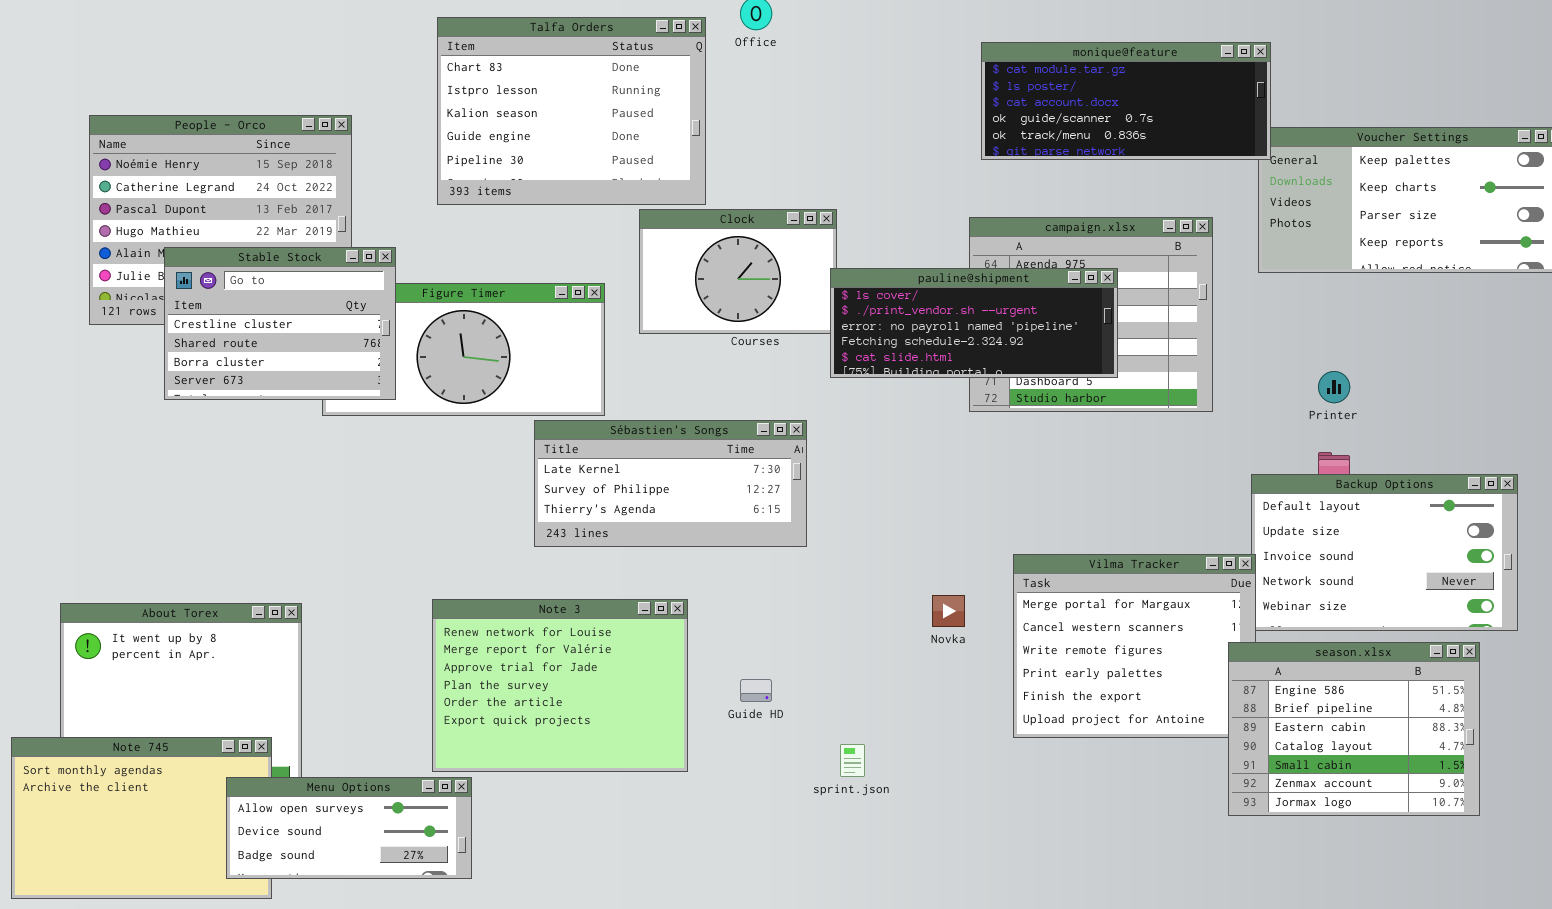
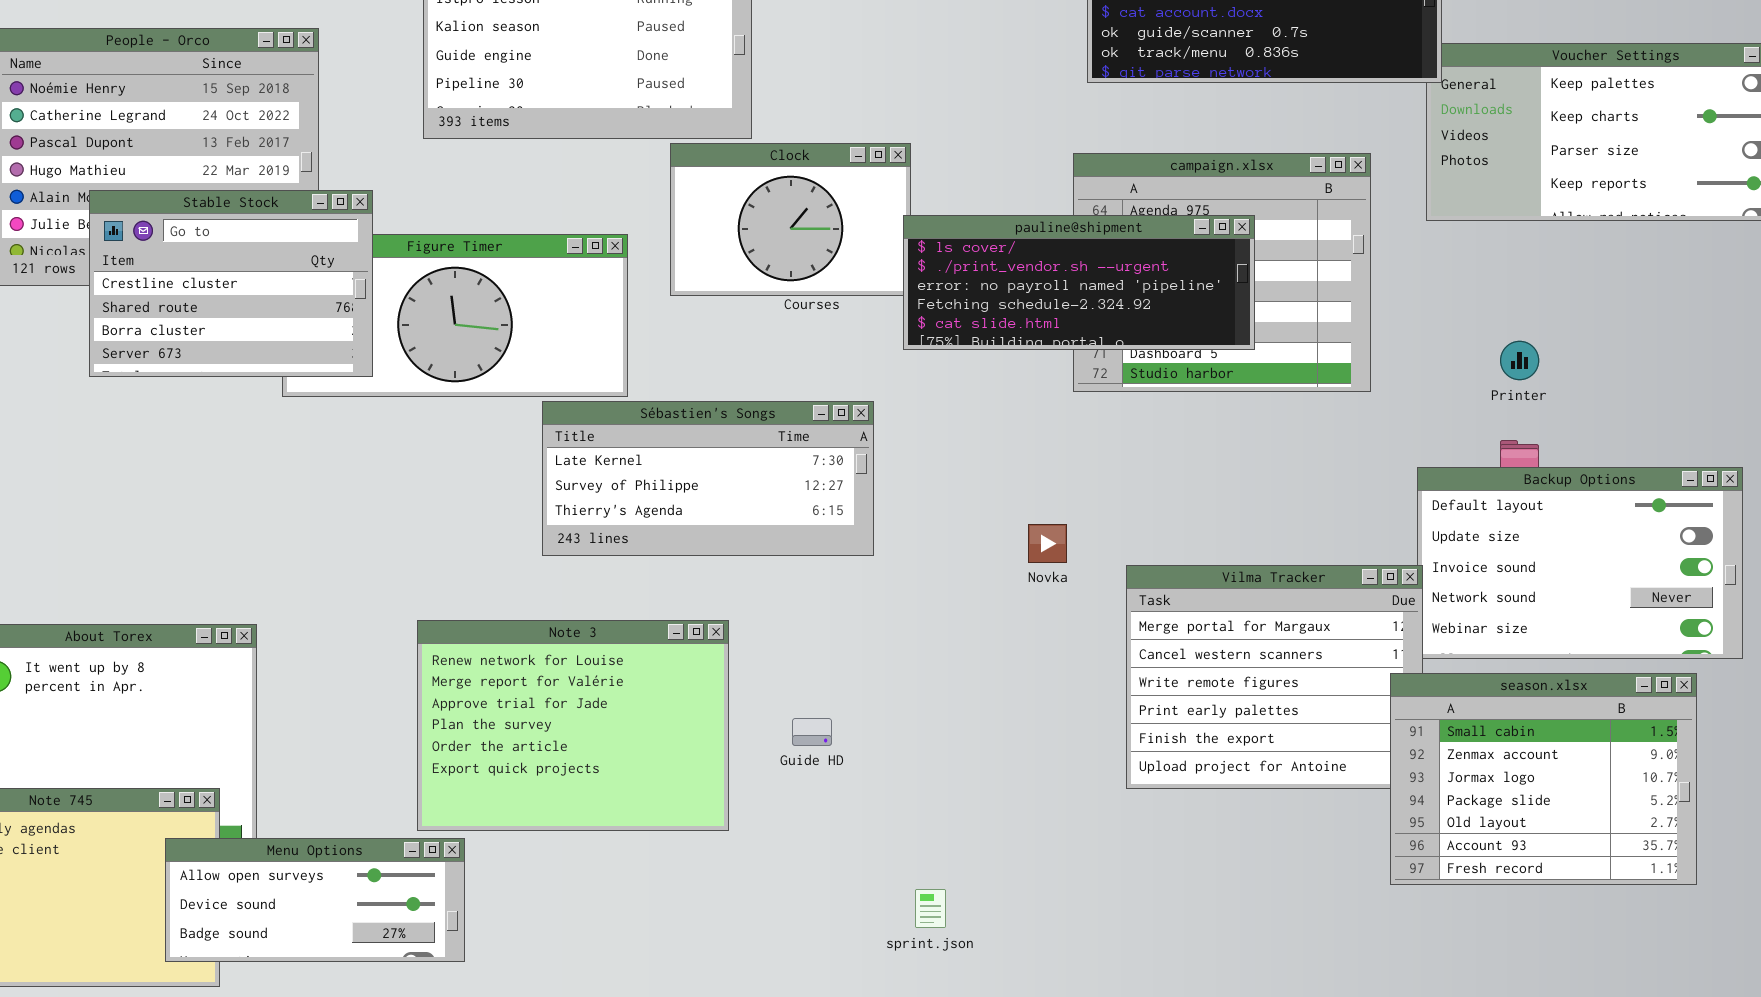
Novka: [932,595,965,627] -> [1028,524,1067,563], moved
season.xlsx: [1228,642,1480,816] -> [1390,673,1697,885], scrolled down 4 rows
sprint.json: [840,744,865,777] -> [915,889,946,928], moved

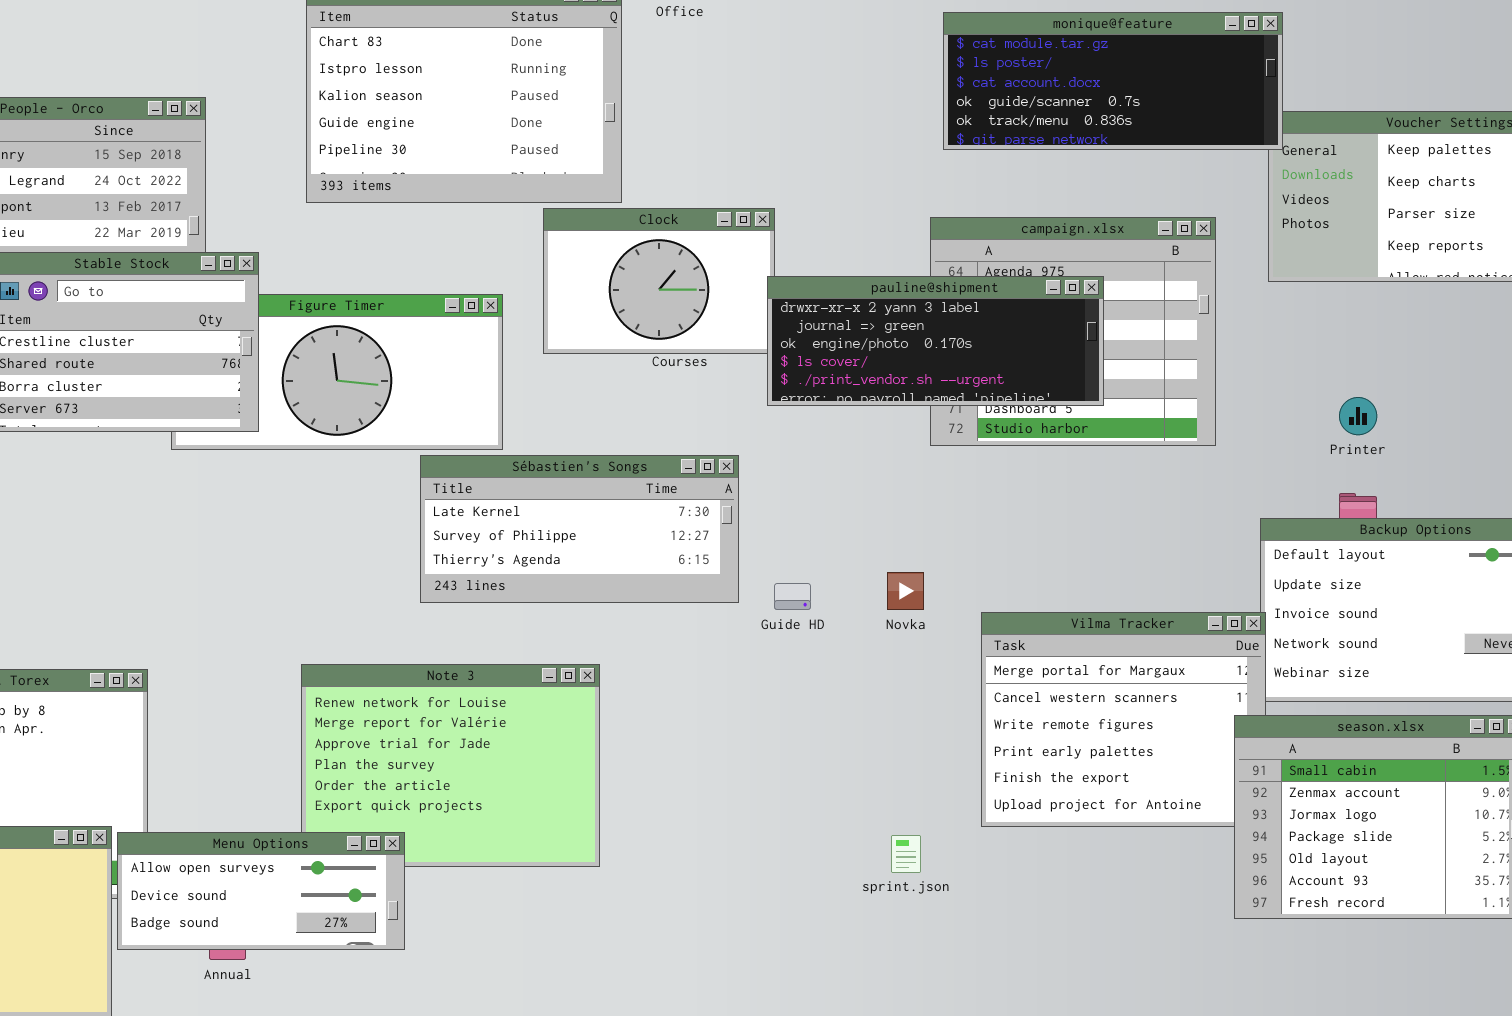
pauline@shipment: [903,215,1255,350] -> [767,276,1104,406], scrolled up 3 rows
Guide HD: [792,718,832,746] -> [774,583,811,610], moved
Menu Options: [165,838,465,962] -> [117,832,405,950], moved
sprint.json: [915,889,946,928] -> [891,835,921,873], moved

